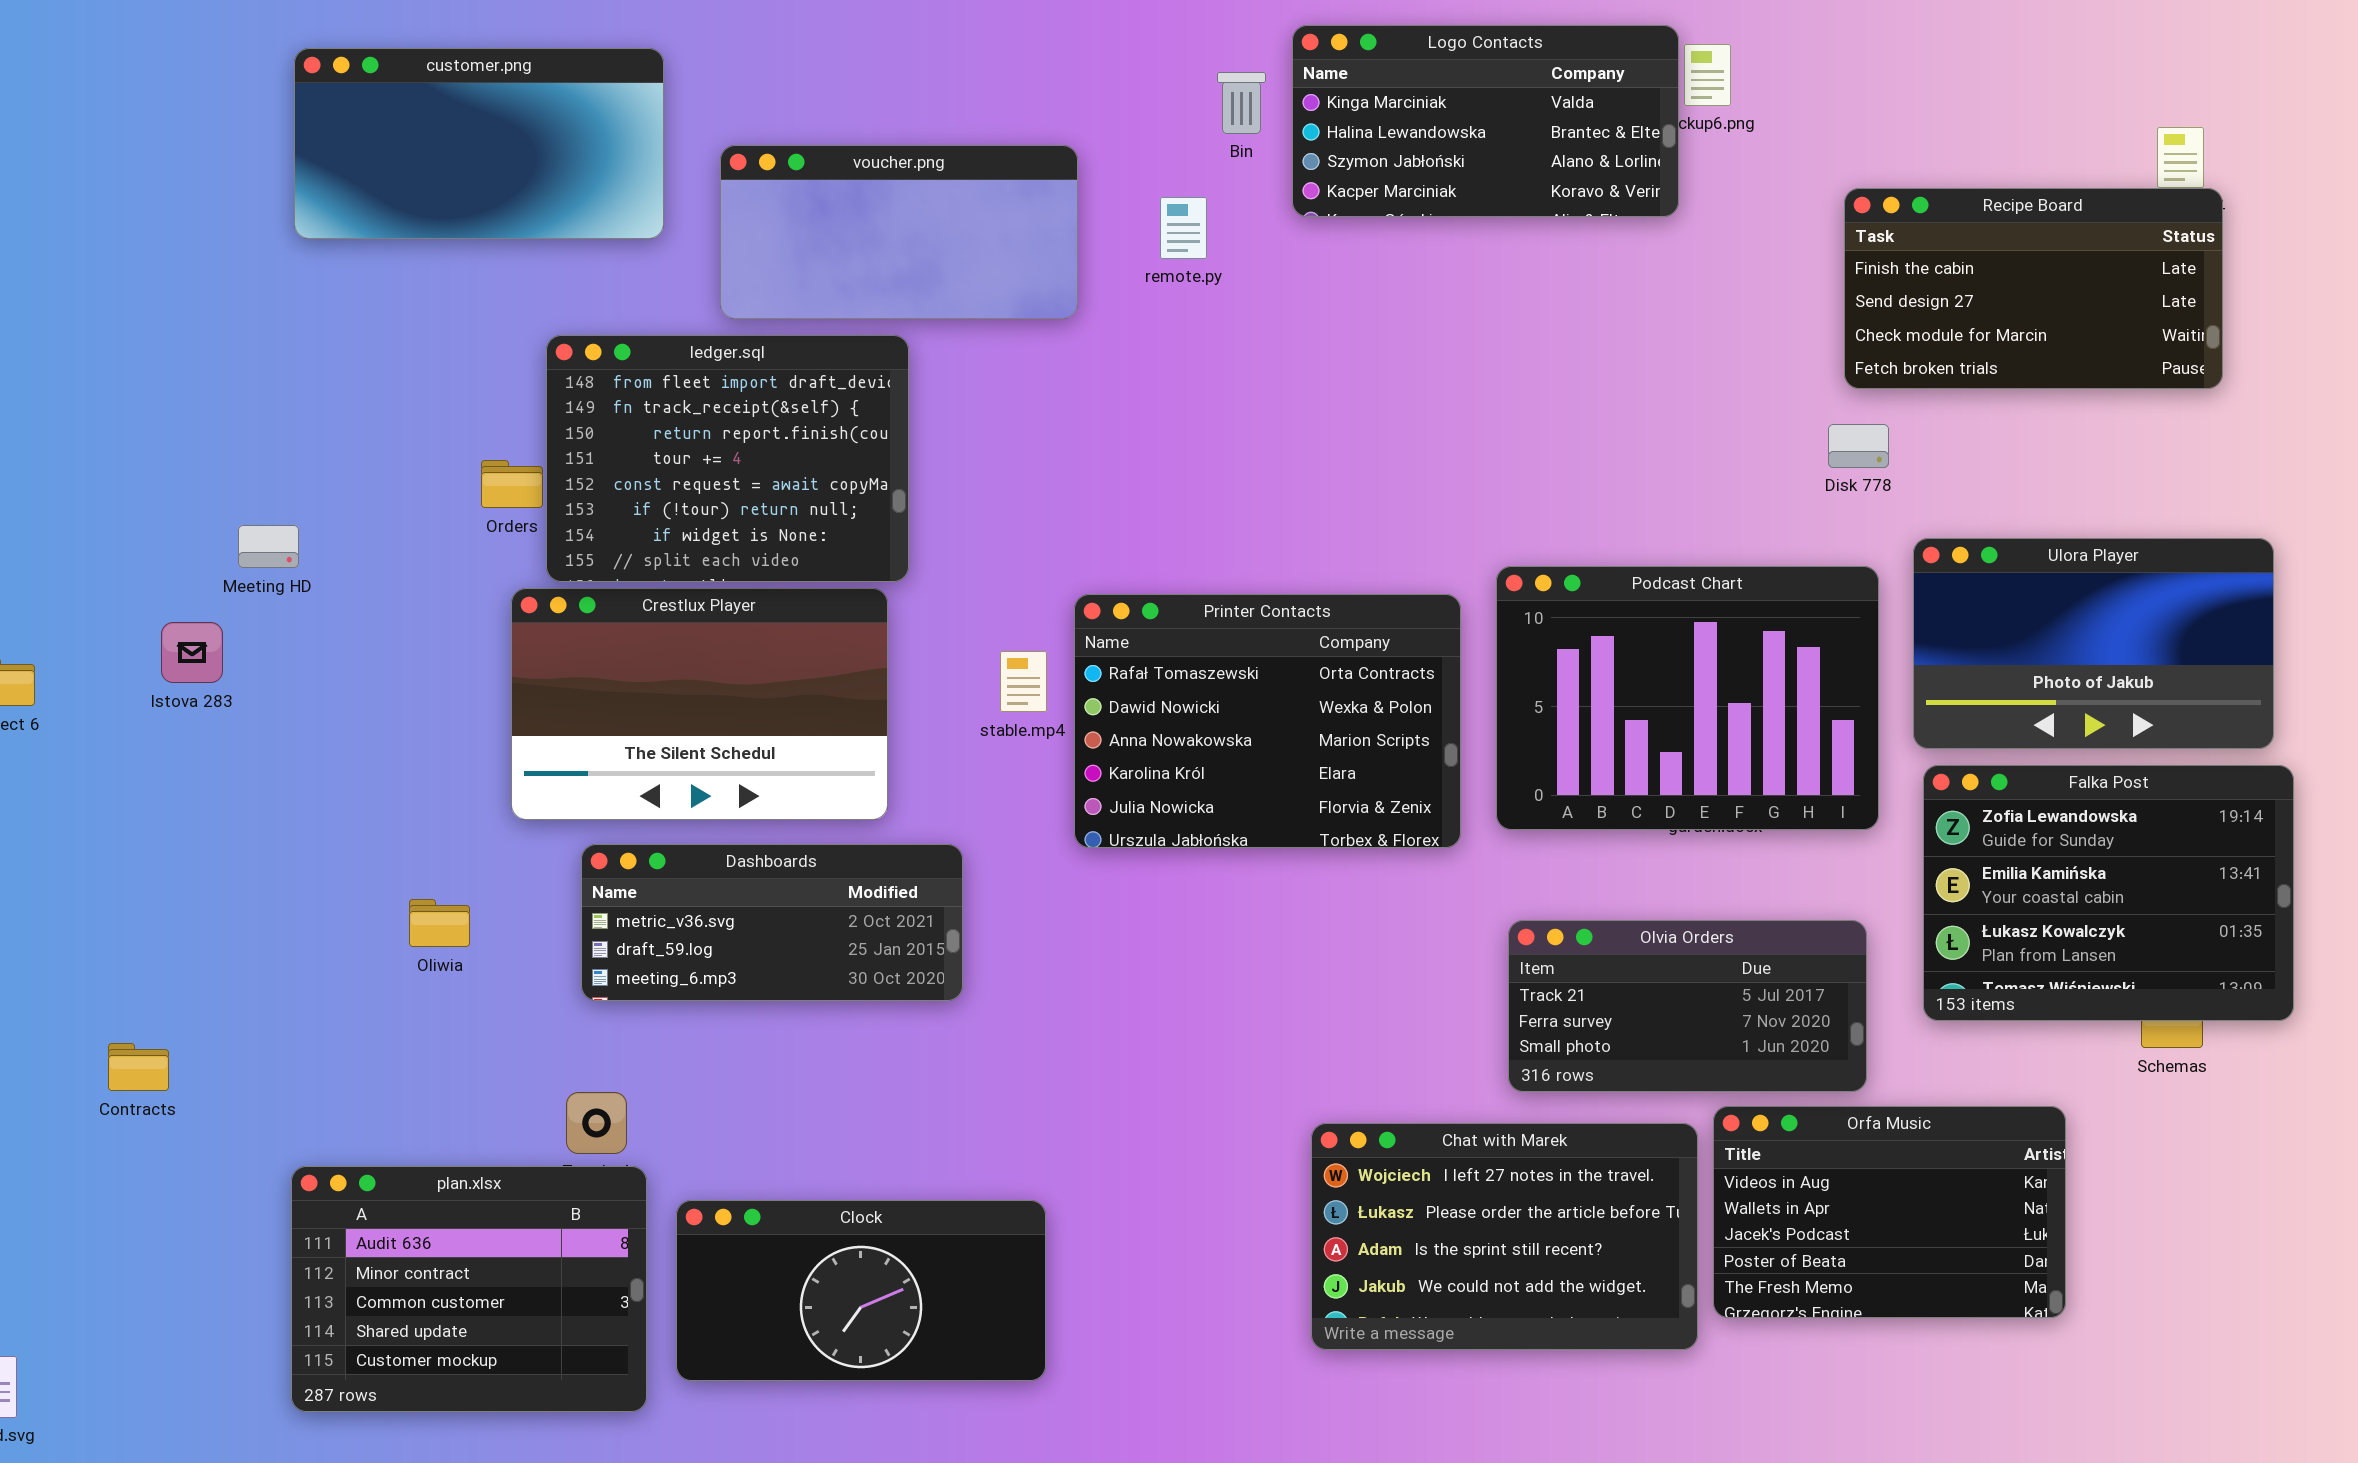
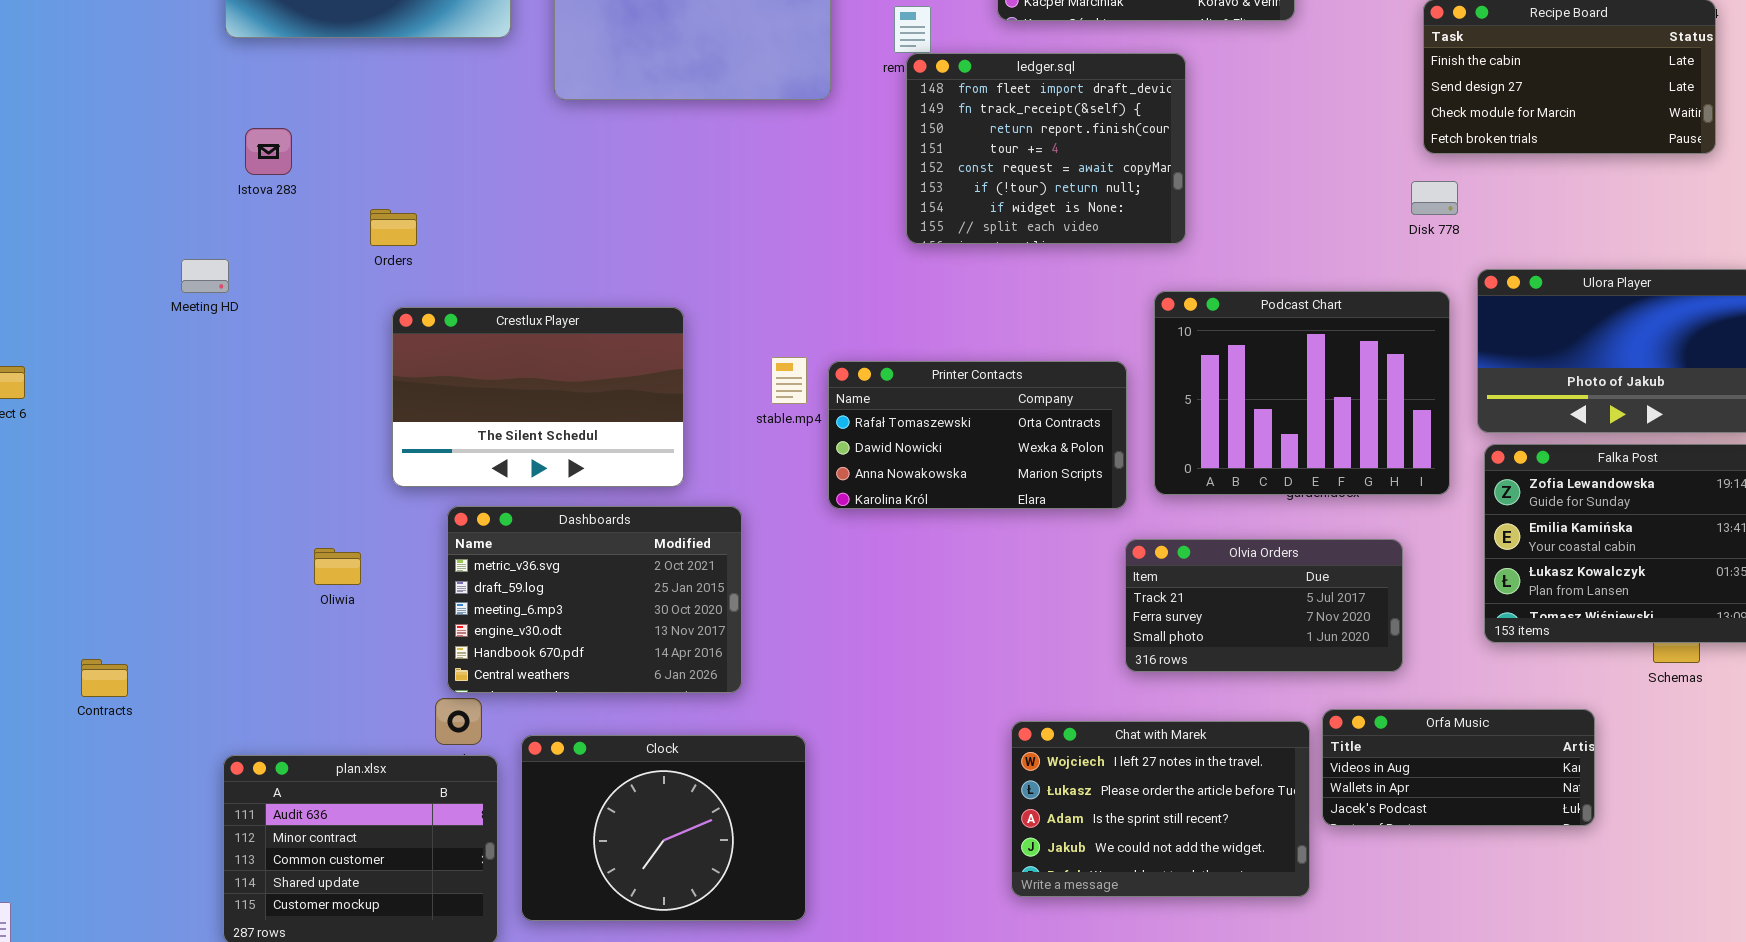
ledger.sql: [546,335,909,582] -> [906,53,1186,244], moved
Printer Contacts: [1074,594,1461,848] -> [828,361,1127,509], resized
Istova 283: [161,622,223,683] -> [245,128,292,175], moved
Dashboards: [581,844,963,1001] -> [447,506,742,693], resized
Olvia Orders: [1508,920,1867,1092] -> [1125,539,1403,672], moved
Orfa Music: [1713,1106,2066,1318] -> [1322,709,1595,826], resized
Clock: [676,1200,1046,1381] -> [521,735,806,921], resized

